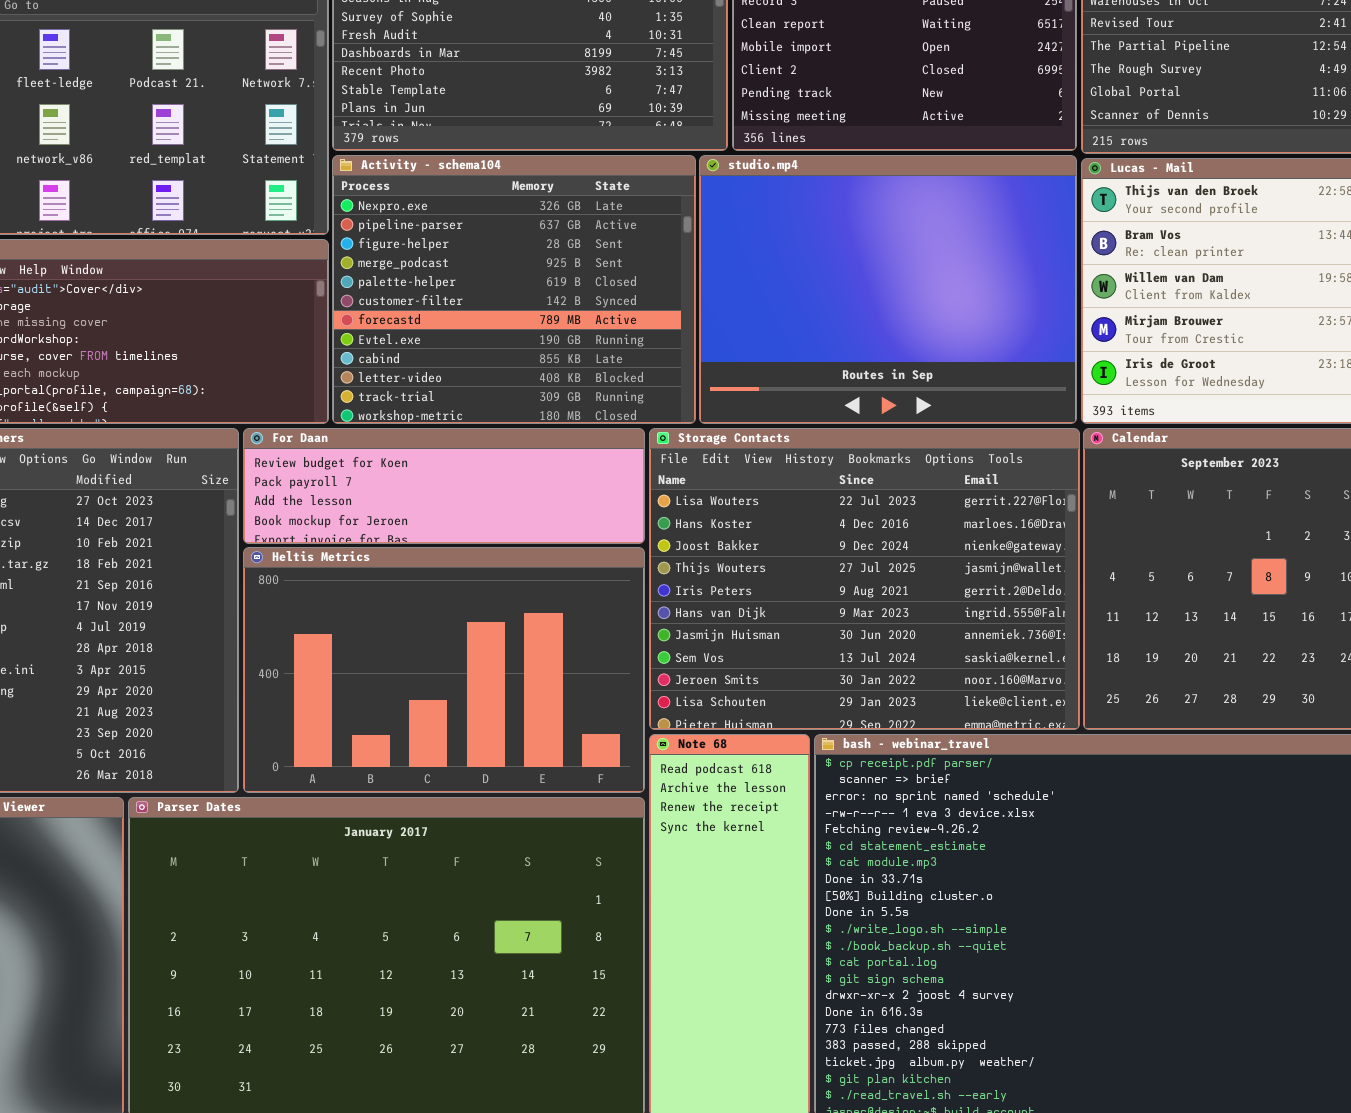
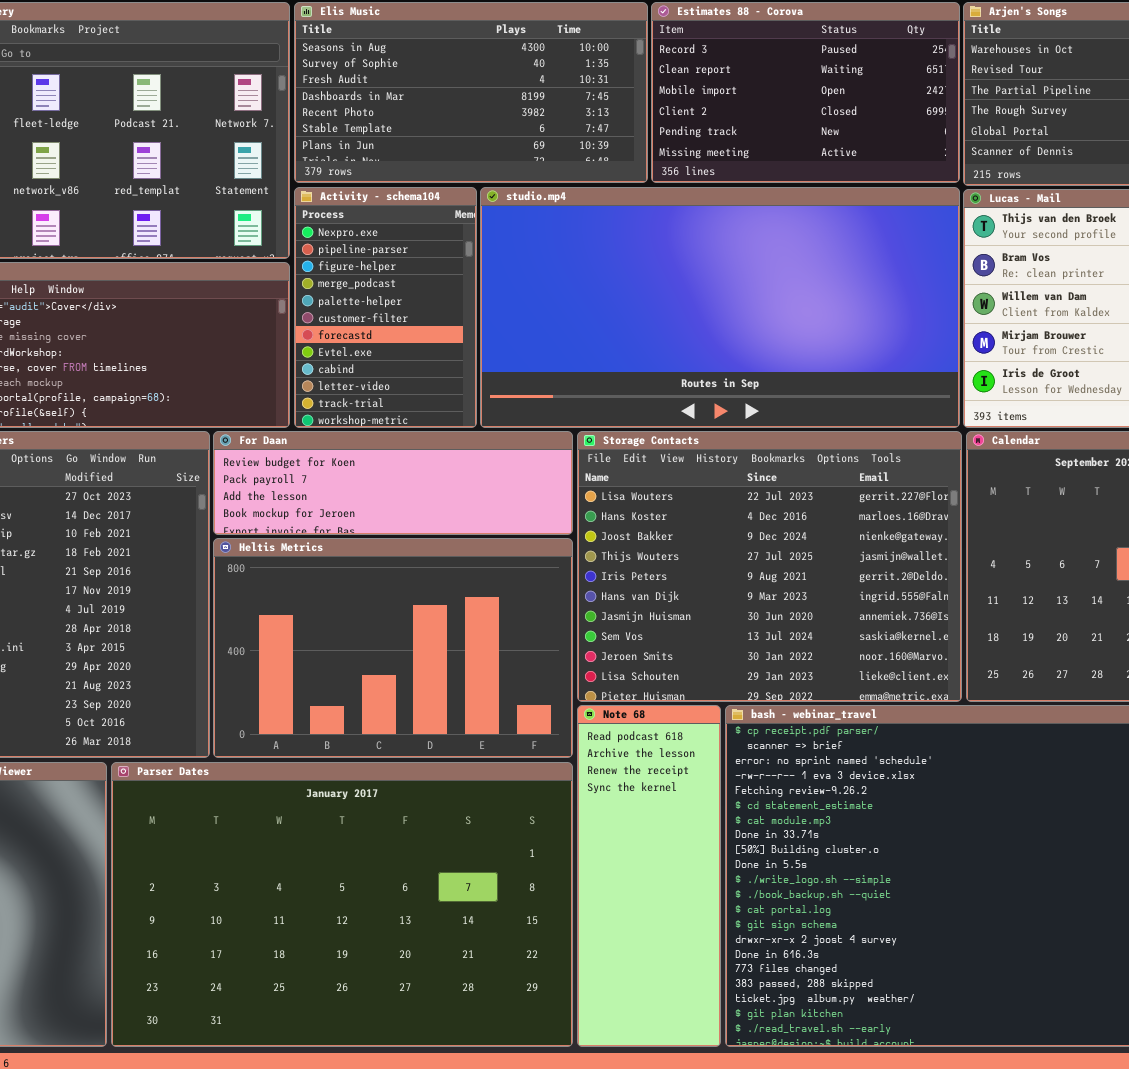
Activity - schema104: [332,155,696,424] -> [294,187,477,428], resized
studio.mp4: [699,155,1077,424] -> [480,187,960,428], resized

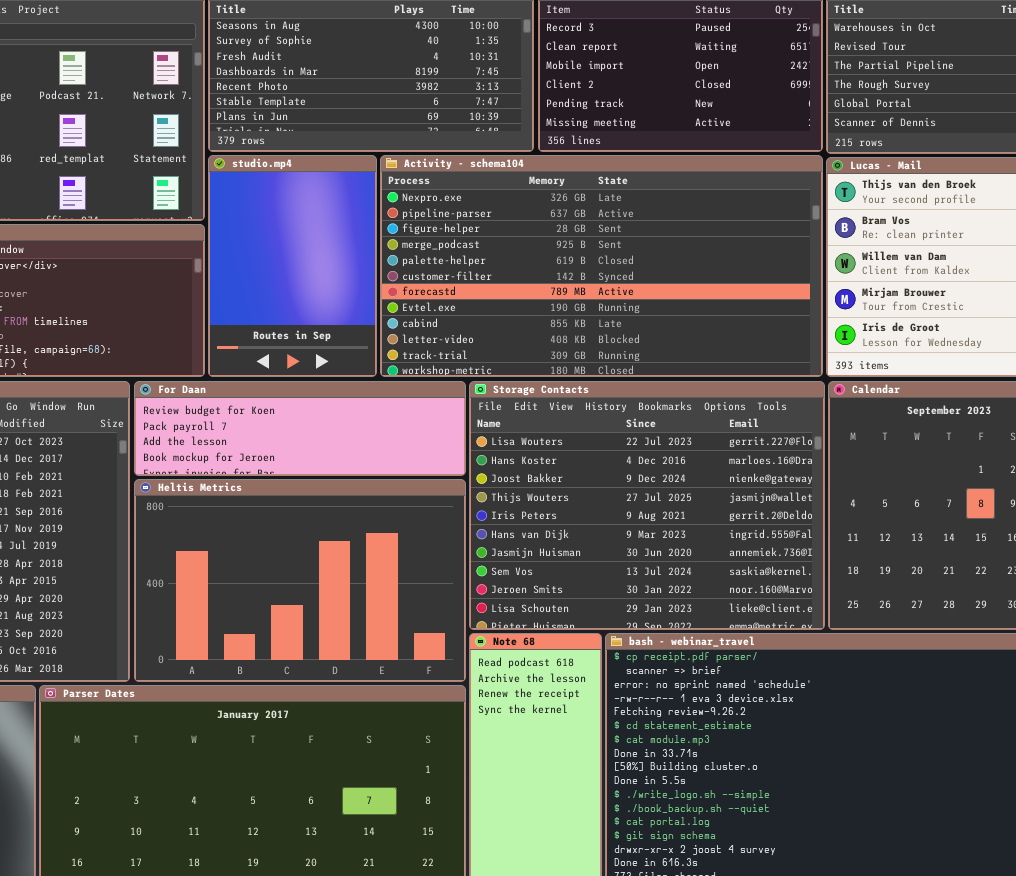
Activity - schema104: [294,187,477,428] -> [380,155,823,377], moved, resized
studio.mp4: [480,187,960,428] -> [208,155,377,377], moved, resized

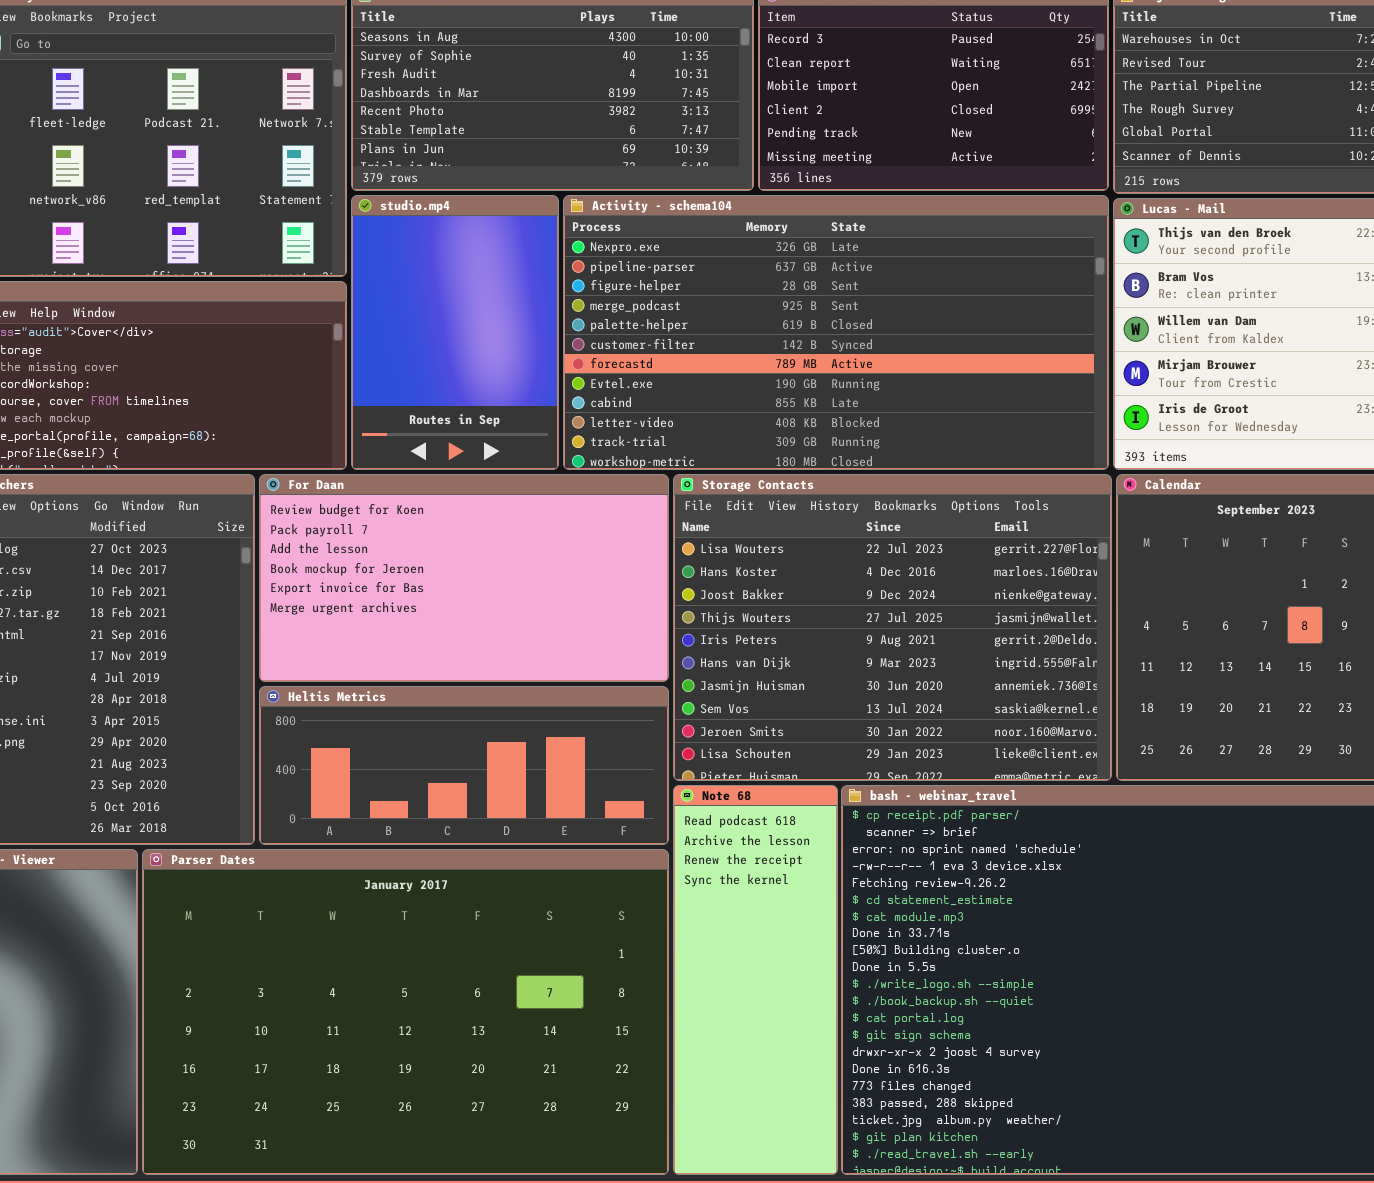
For Daan: [134,381,466,476] -> [259,474,669,682], resized
Heltis Metrics: [134,479,466,682] -> [259,686,669,845], resized

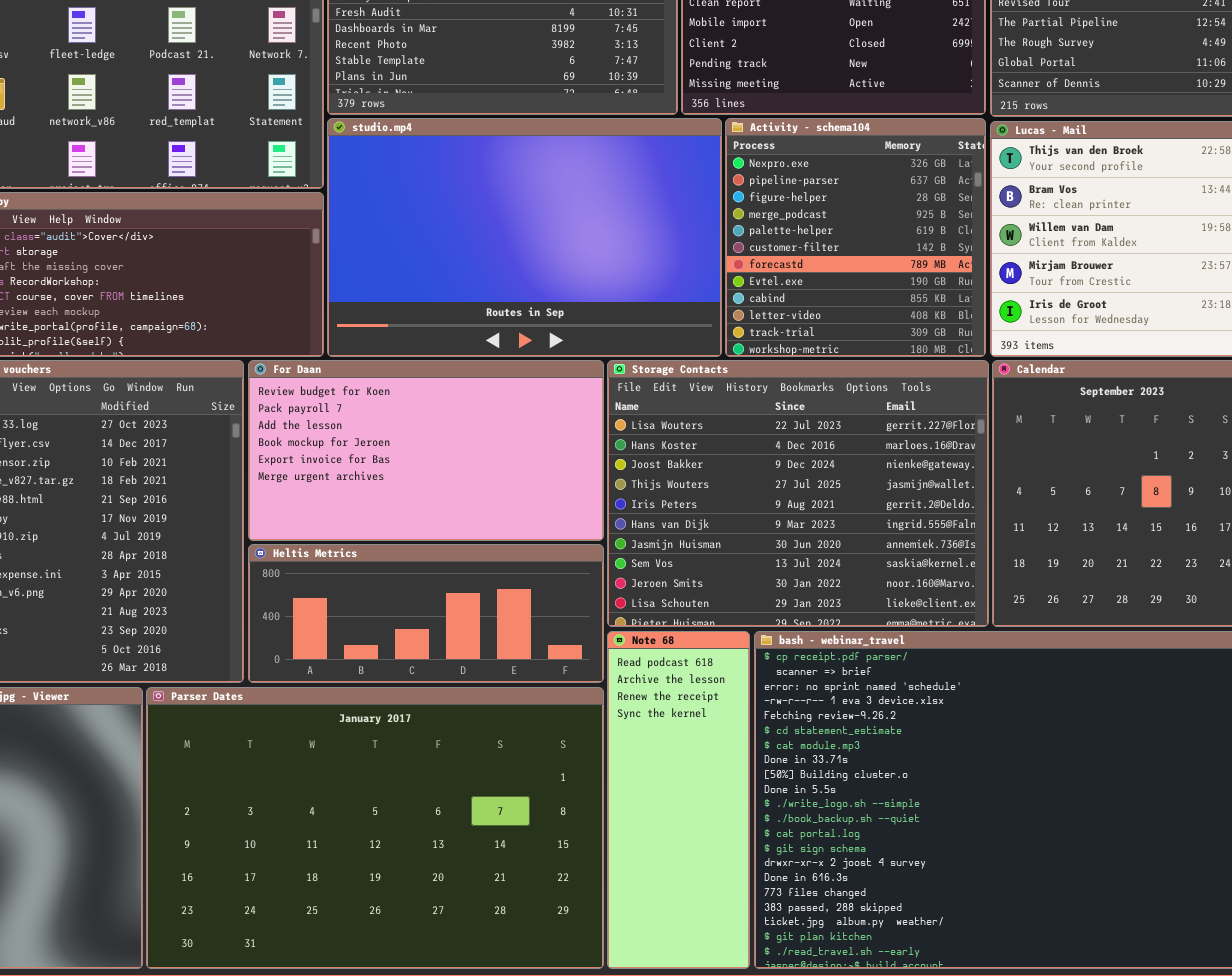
studio.mp4: [351,195,559,470] -> [327,118,722,357], resized
Activity - schema104: [563,195,1109,470] -> [725,118,986,357], resized

